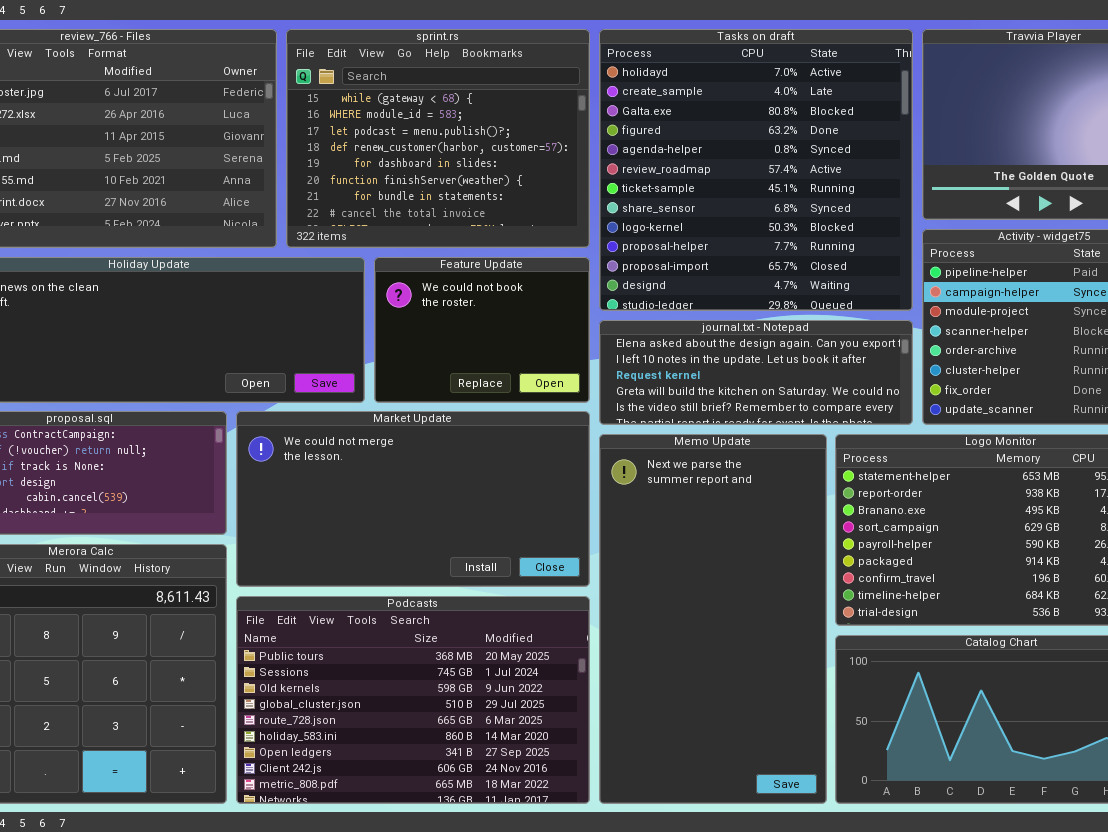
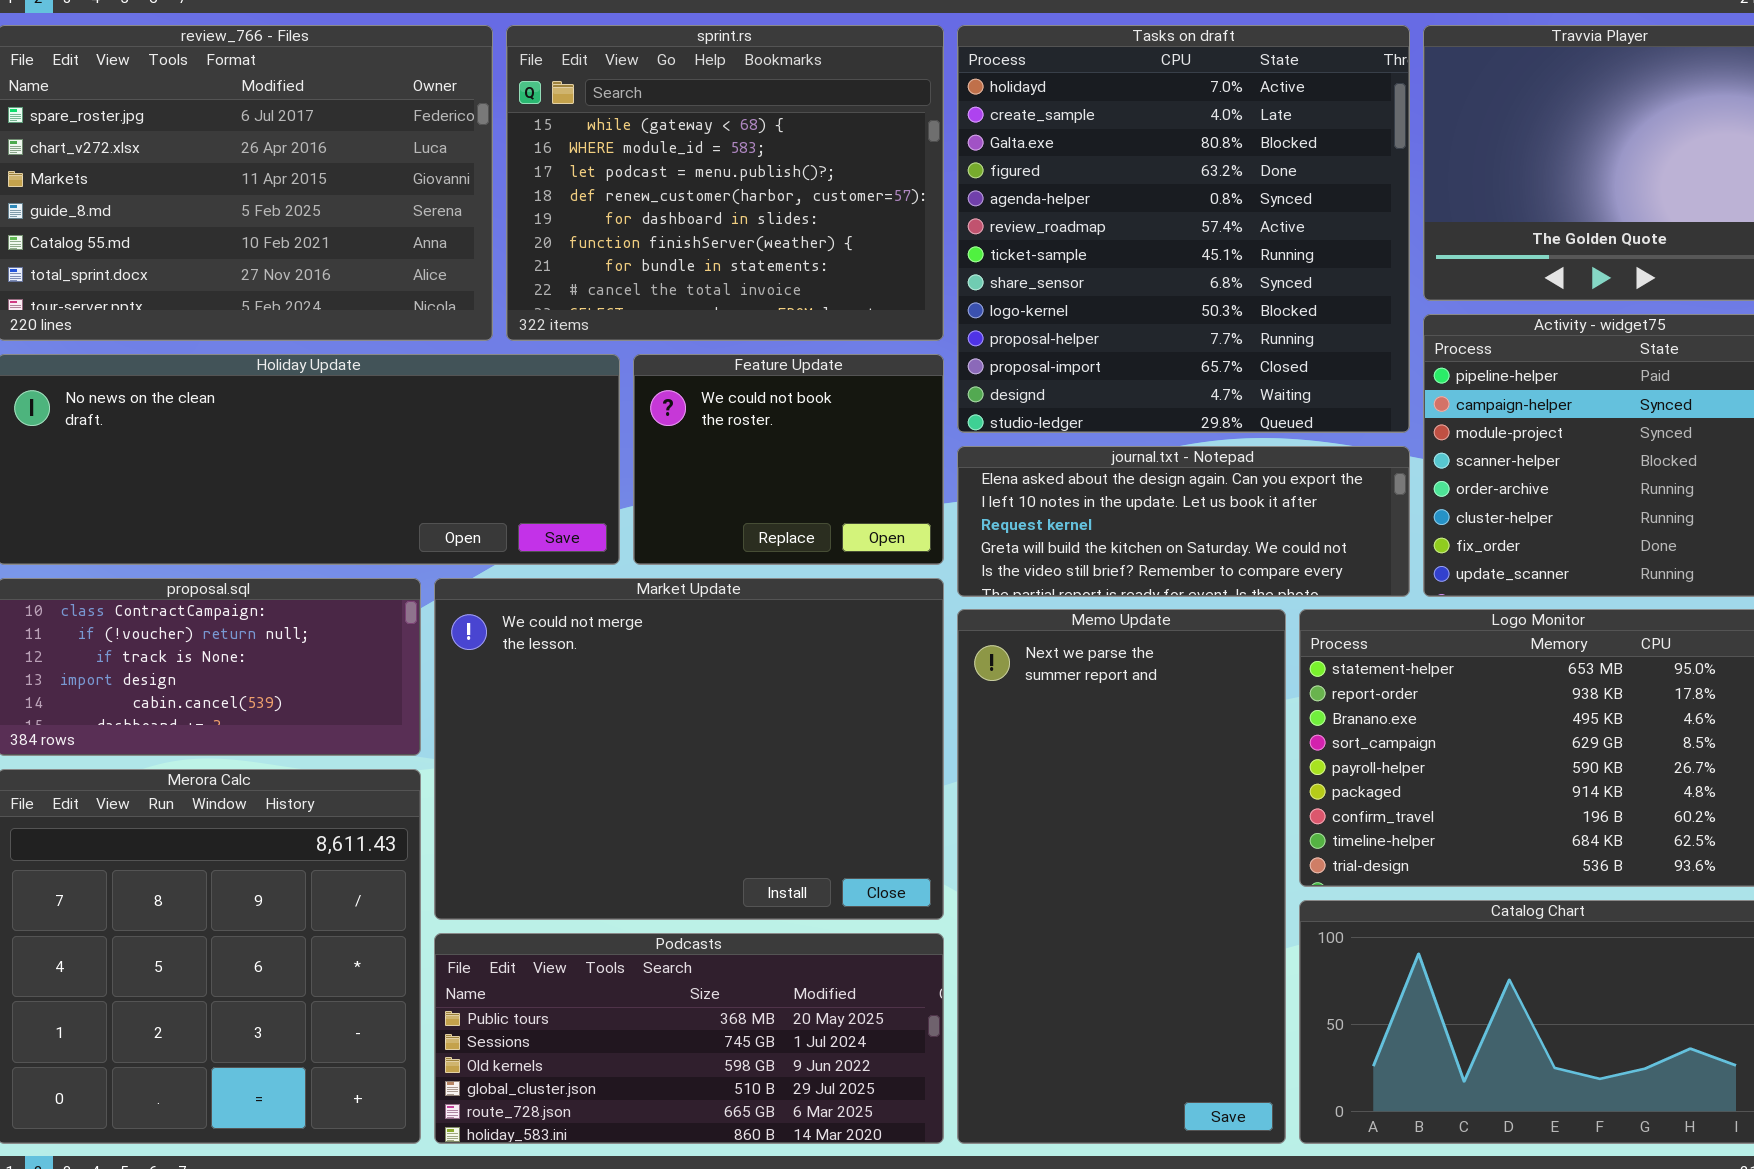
Market Update: [236,411,590,587] -> [434,578,944,920], resized
Podcasts: [236,596,590,804] -> [434,933,944,1144], resized

